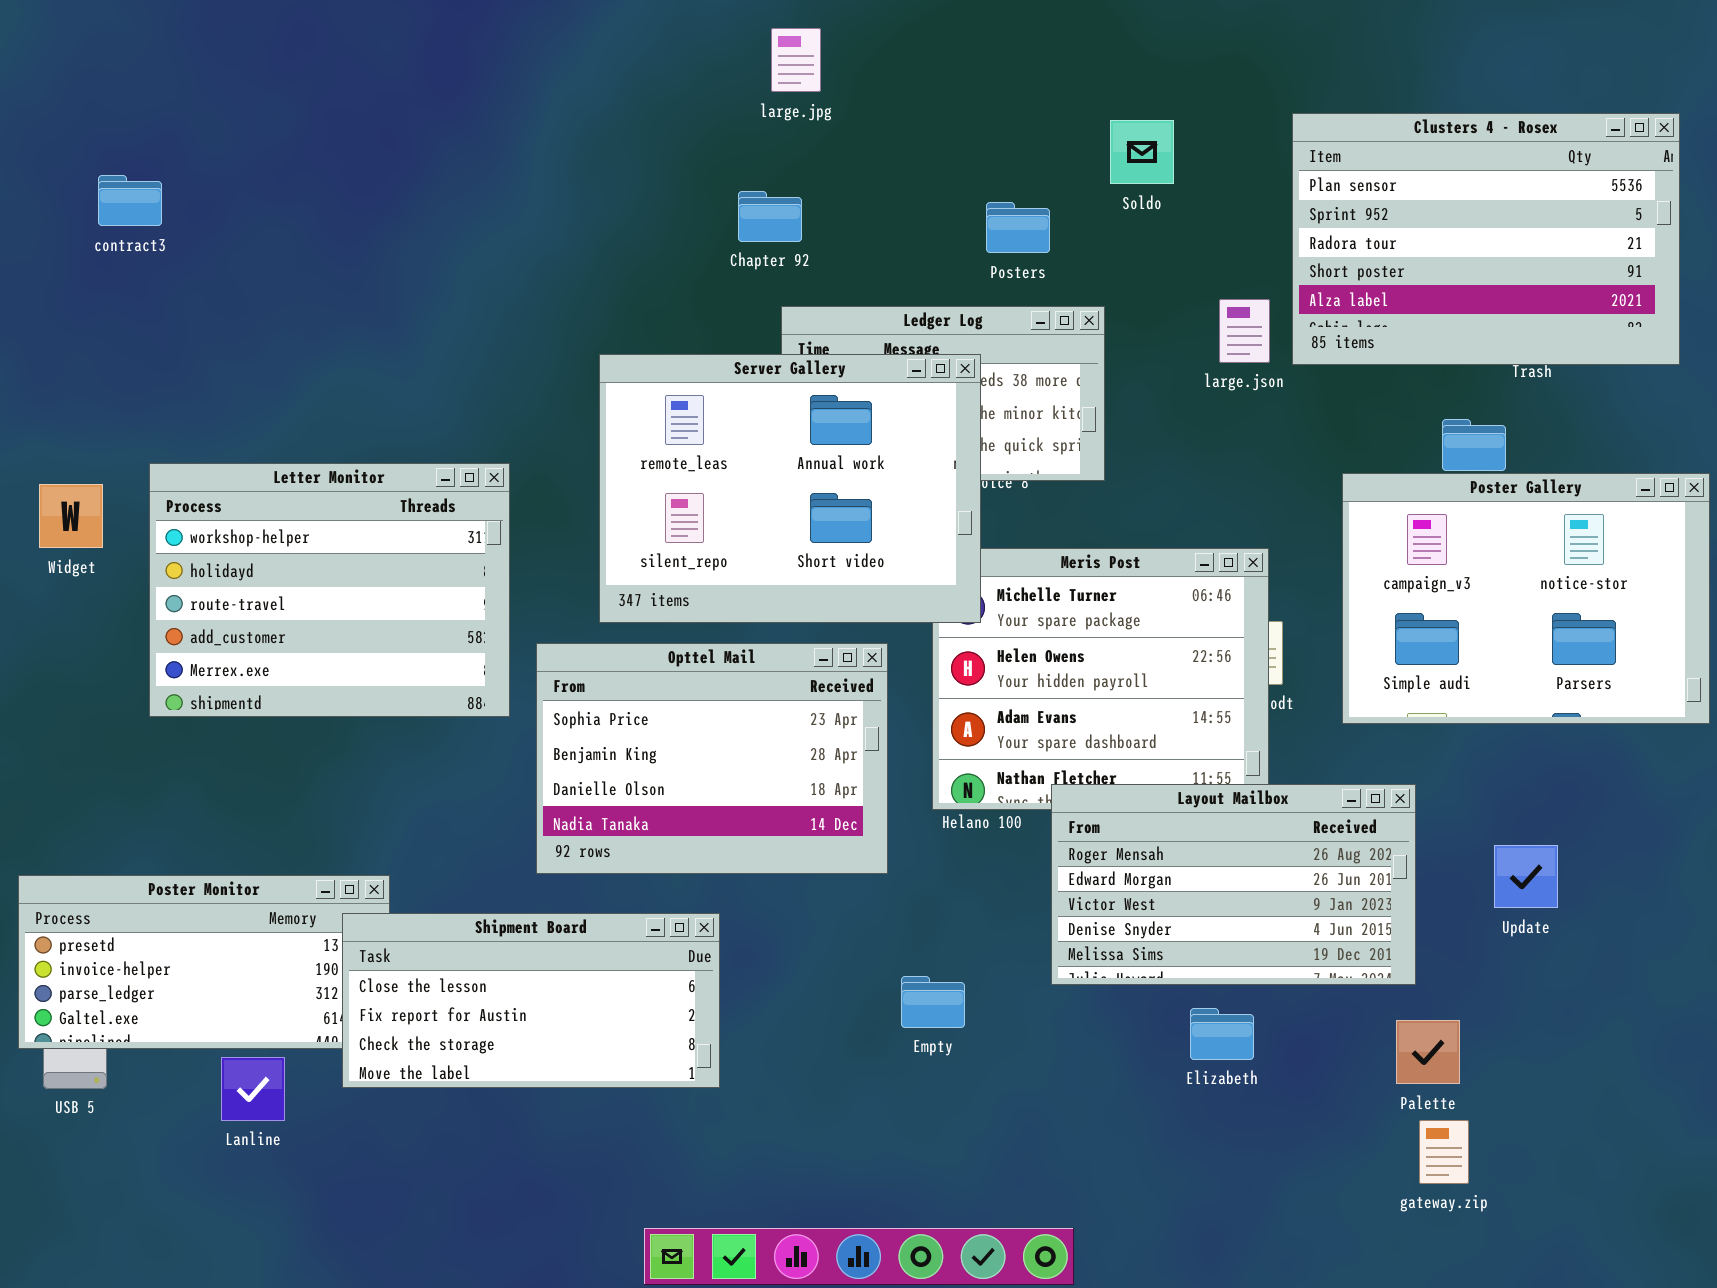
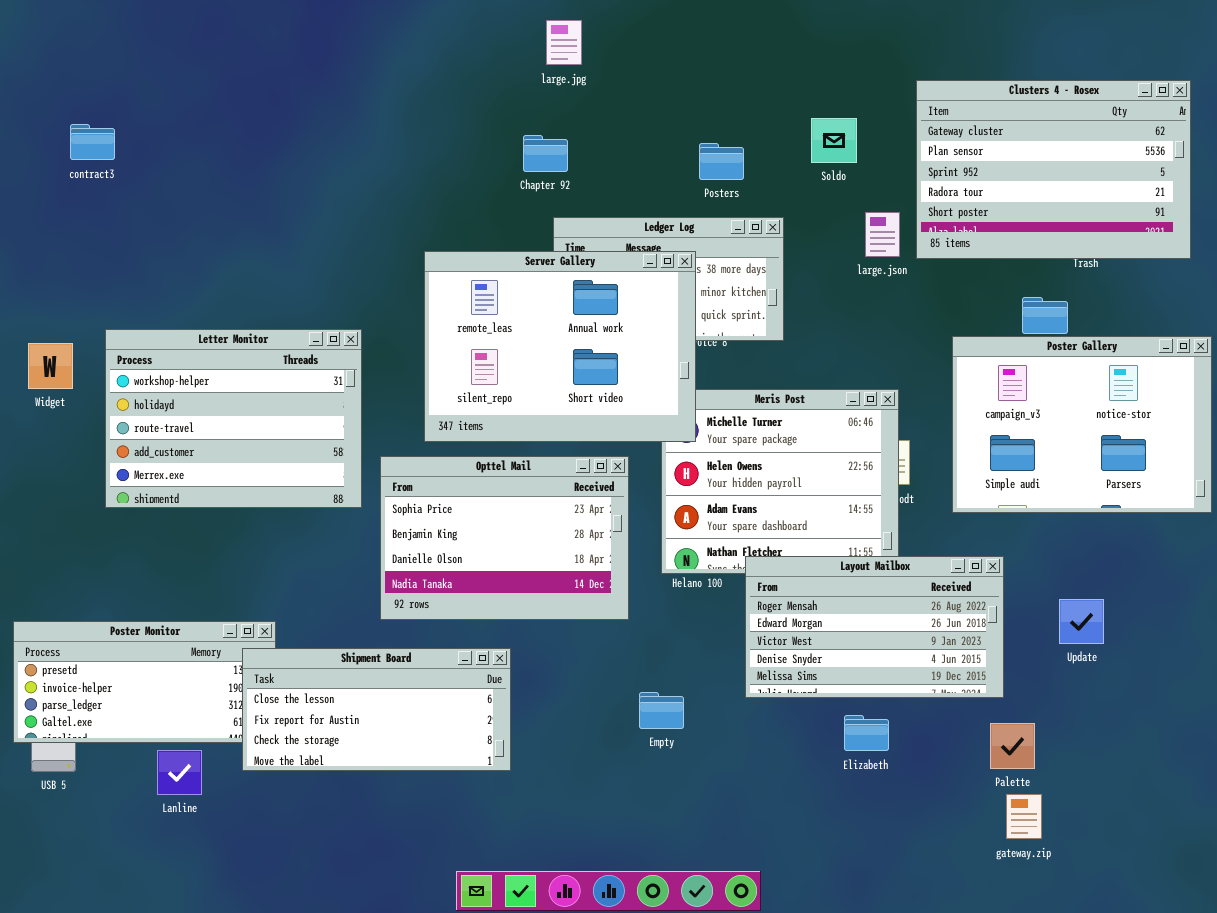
Clusters 4 - Rosex: [1292,113,1680,365] -> [916,80,1191,259], scrolled up 1 row
Soldo: [1110,120,1174,184] -> [811,118,857,163], moved

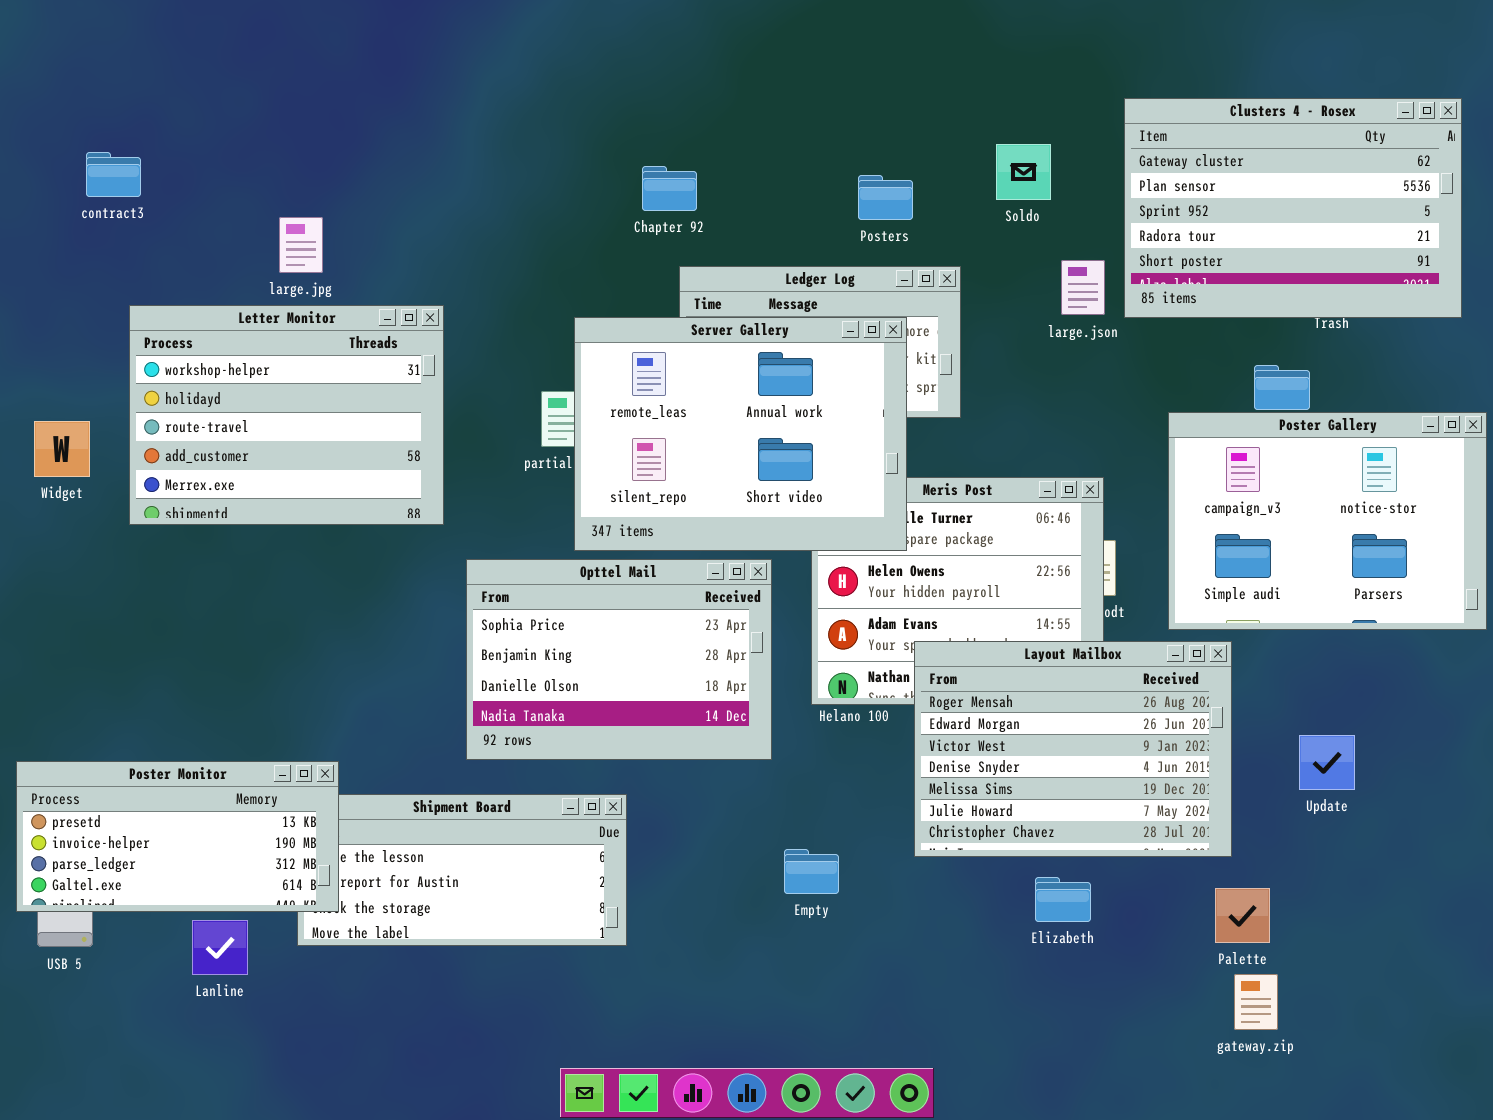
large.jpg: [546,20,582,65] -> [279,217,323,273], moved
Server Gallery: [424,251,696,442] -> [574,317,907,551], moved
Letter Monitor: [105,329,362,508] -> [129,305,444,525], moved
Layout Mailbox: [745,556,1004,698] -> [914,641,1232,857], resized
Poster Monitor: [13,621,276,743] -> [16,761,339,912], raised

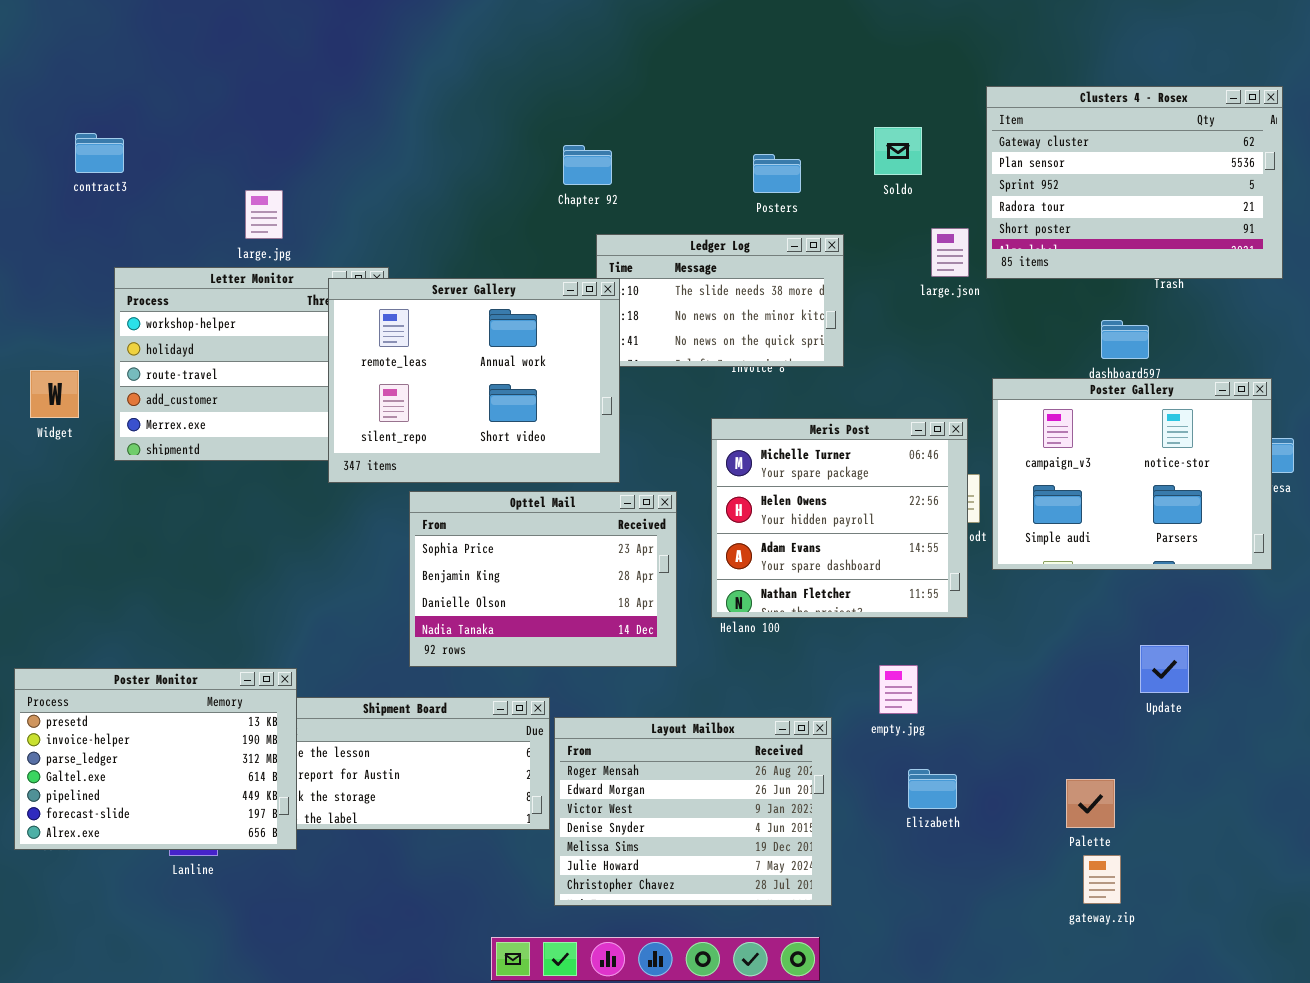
Server Gallery: [574,317,907,551] -> [328,278,620,483], moved
Poster Gallery: [1168,412,1487,630] -> [992,378,1272,570], moved
Layout Mailbox: [914,641,1232,857] -> [554,717,832,906], moved
Poster Monitor: [16,761,339,912] -> [14,668,297,850], resized

